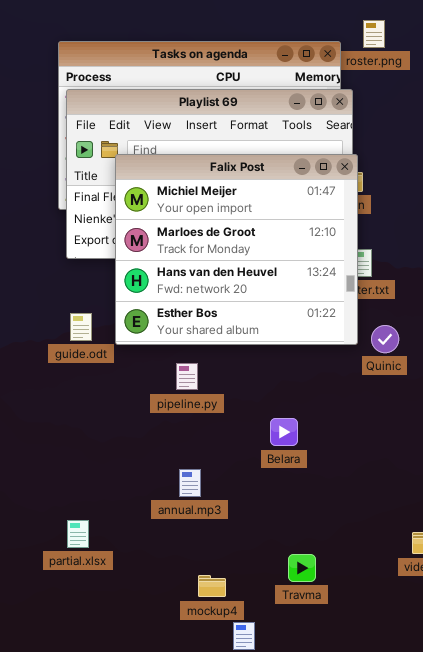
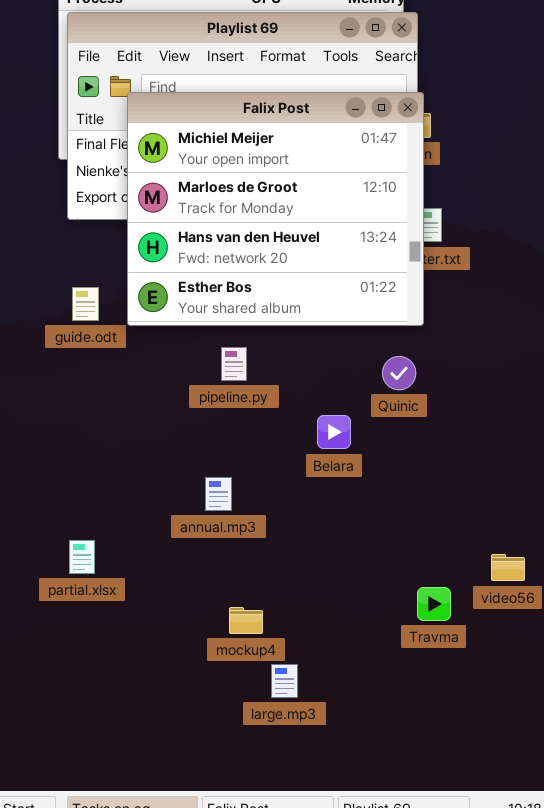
Quinic: [371,325,399,353] -> [382,356,416,390], moved
pipeline.py: [176,363,198,390] -> [221,347,247,381], moved
Travma: [288,554,316,582] -> [417,587,451,621], moved

